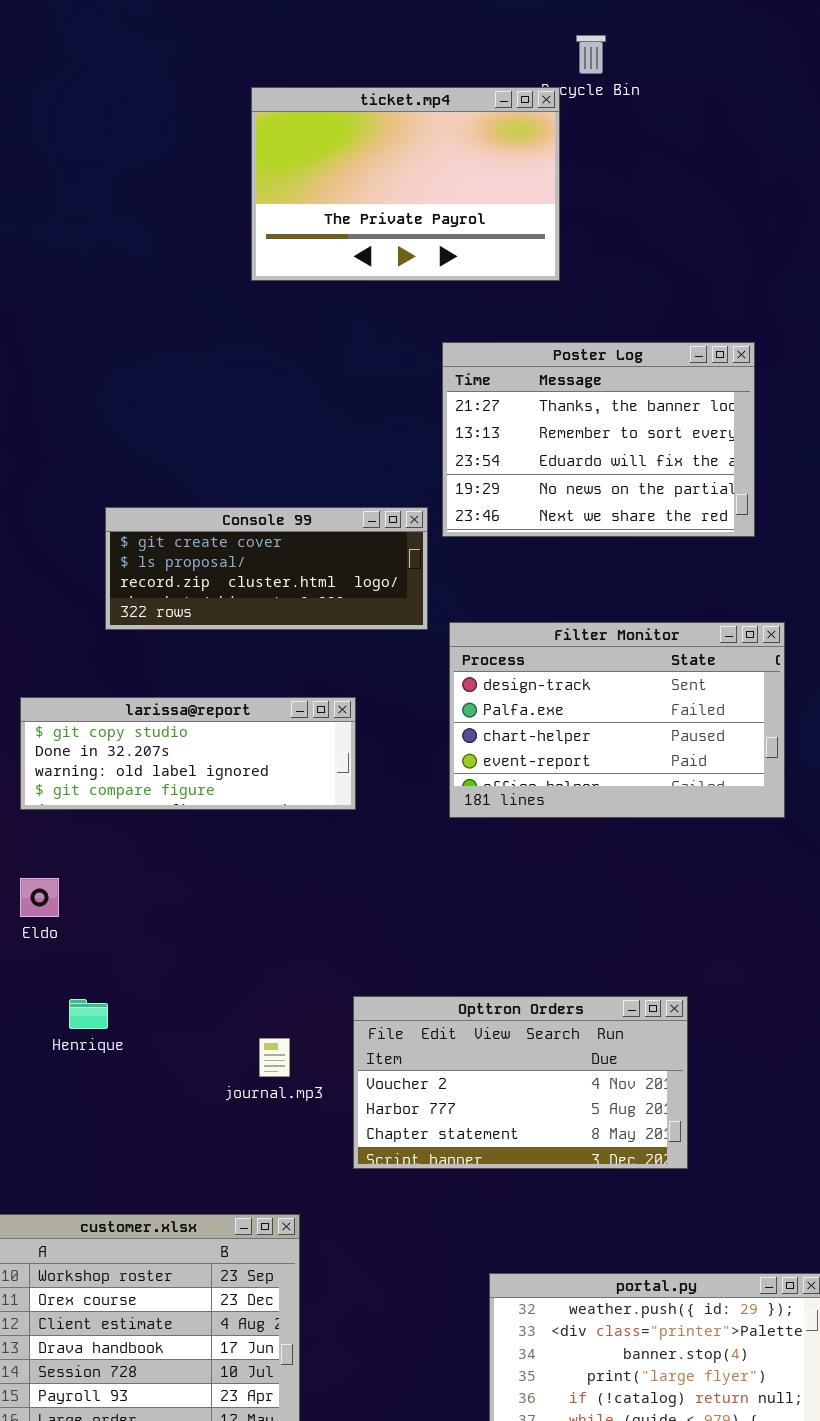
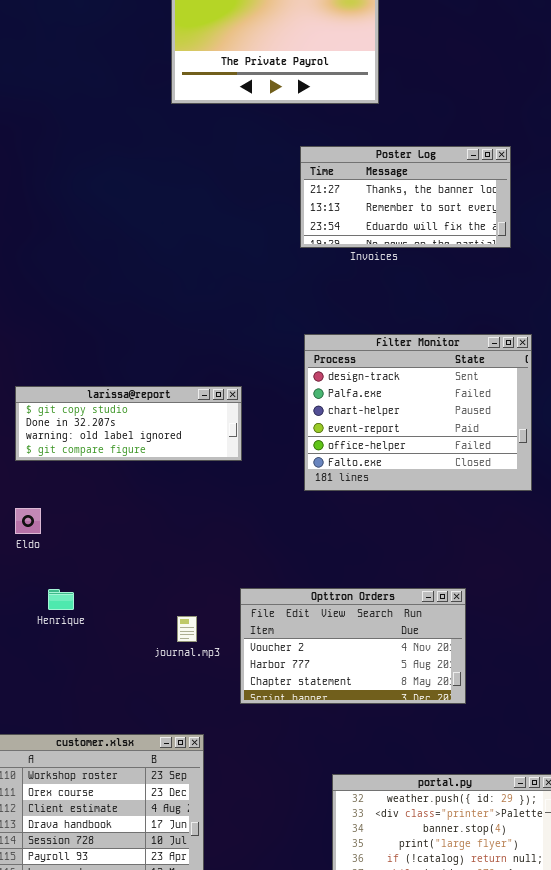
Poster Log: [442,342,755,537] -> [300,146,511,248], resized
Console 99: [105,507,428,630] -> none, closed
Filter Monitor: [449,622,785,818] -> [304,334,532,491], resized

